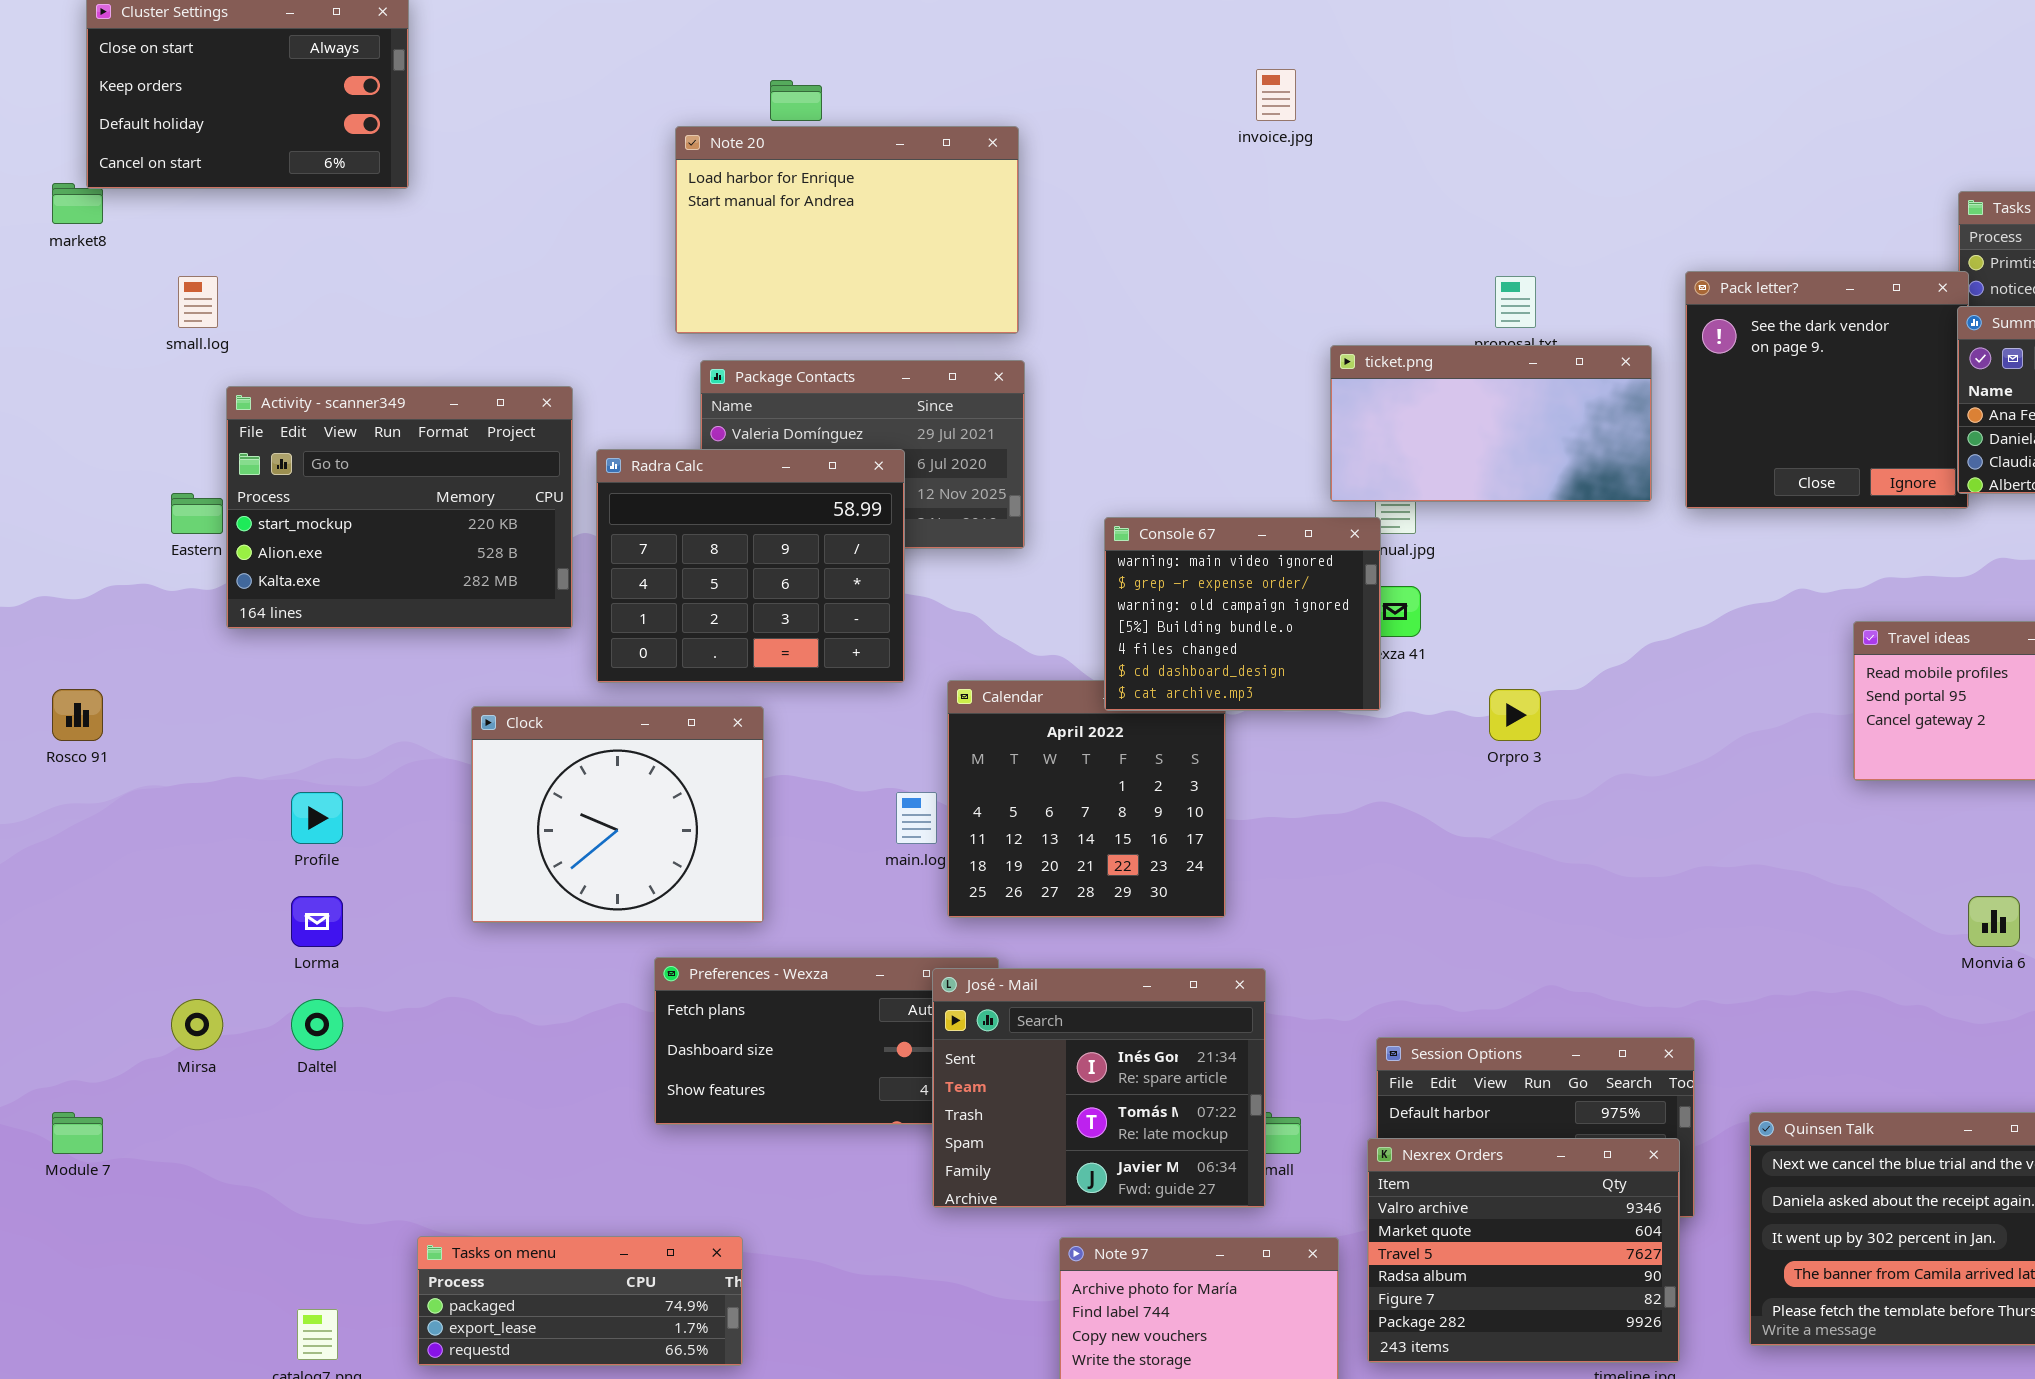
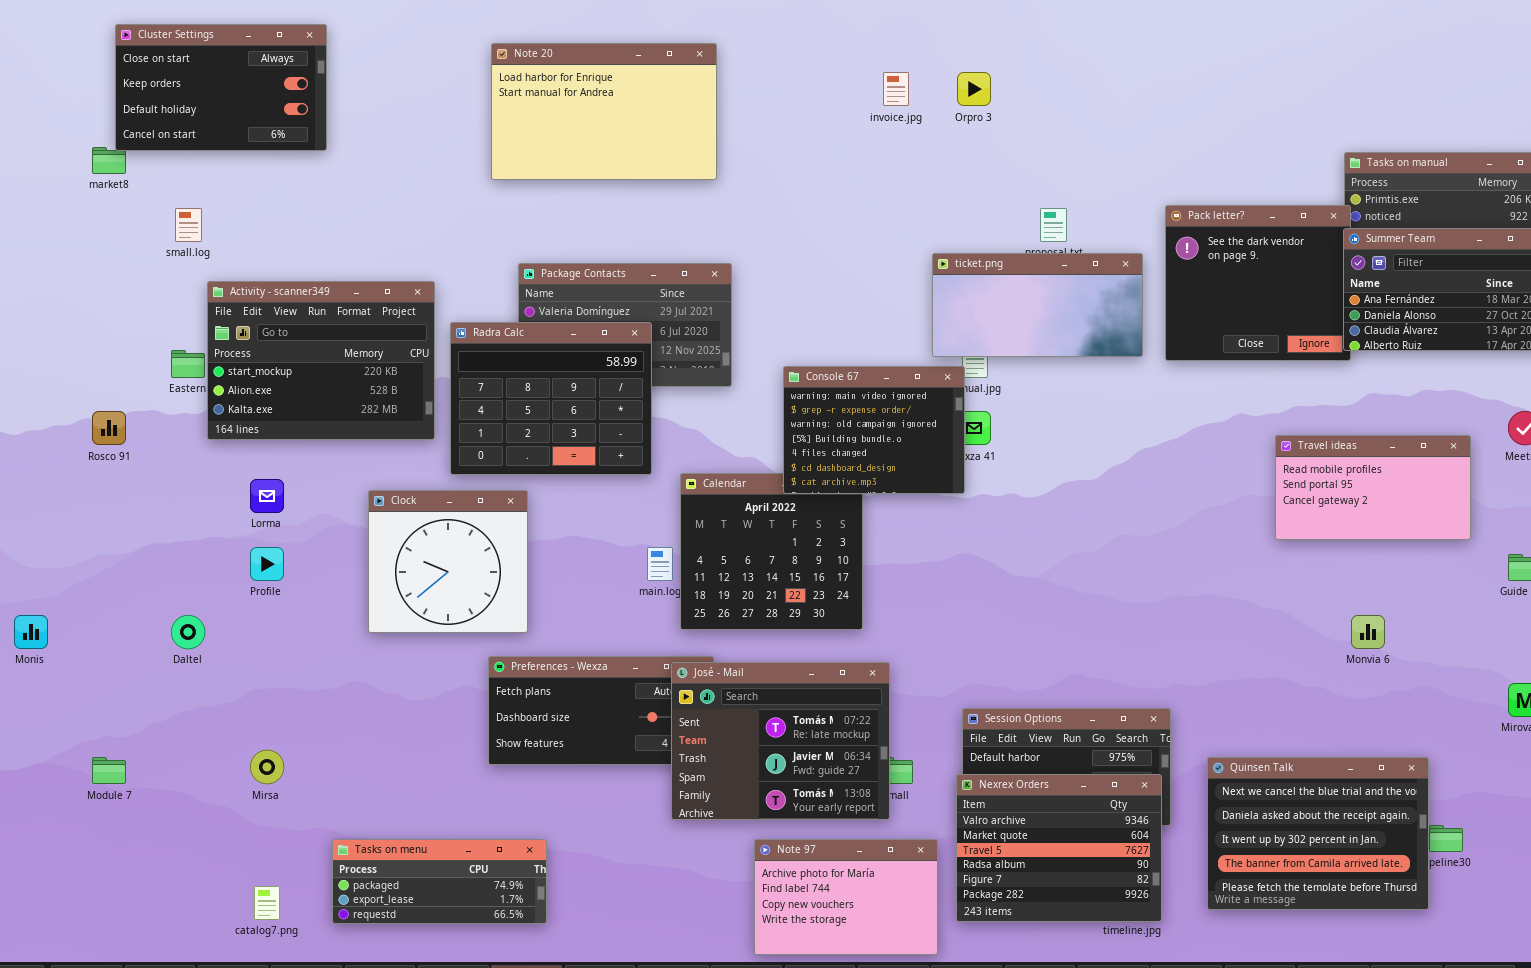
Note 20: [675,126,1019,334] -> [491,43,717,180], moved
Rosco 91: [52,689,103,741] -> [92,411,126,445], moved
Orpro 3: [1489,689,1541,741] -> [957,72,991,106], moved
Clock: [471,706,764,923] -> [368,490,528,633], resized
Lorma: [291,896,343,947] -> [250,479,284,513], moved
José - Mail: [932,968,1266,1208] -> [671,662,890,820], scrolled down 1 row
Mirsa: [171,999,223,1050] -> [250,750,284,784], moved
Daltel: [291,999,343,1050] -> [171,615,205,649], moved

